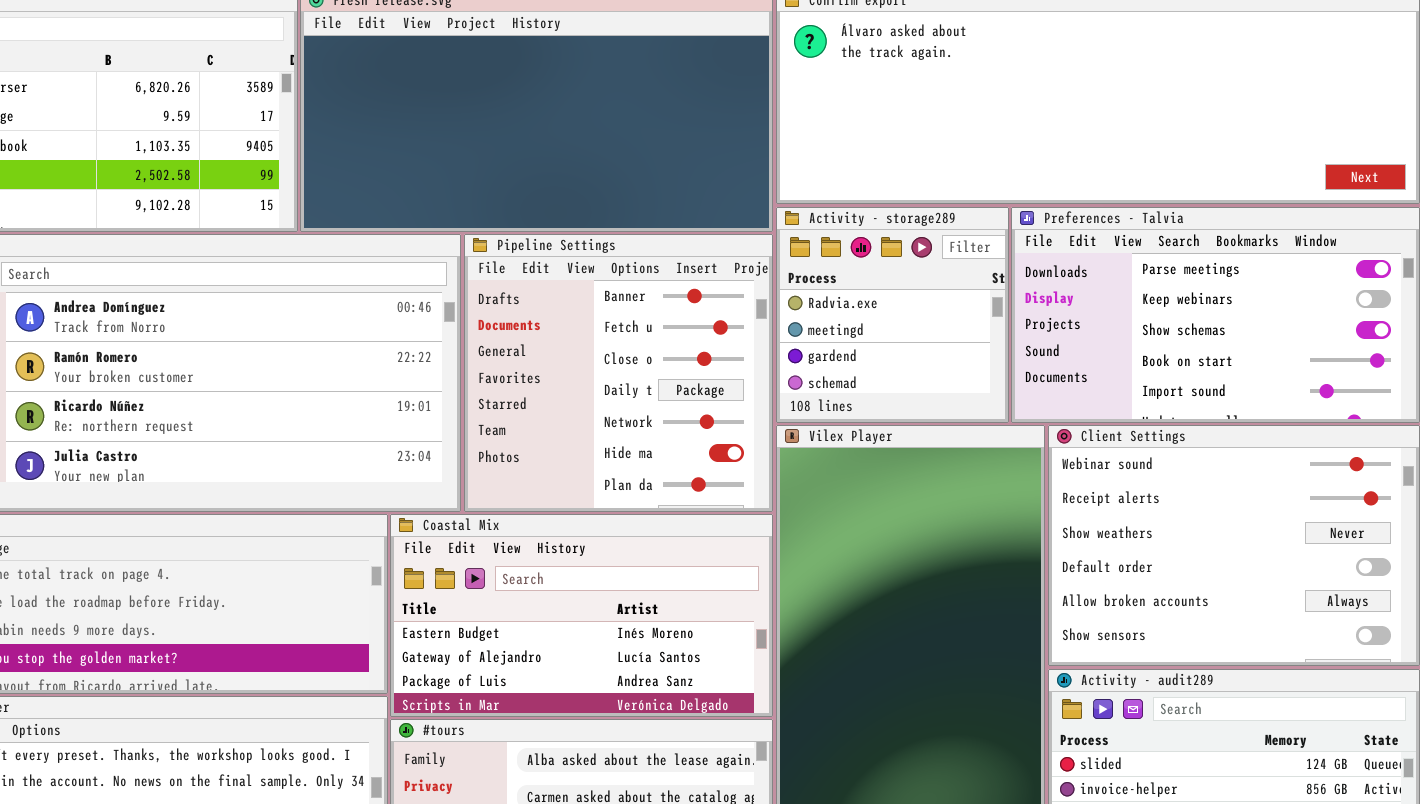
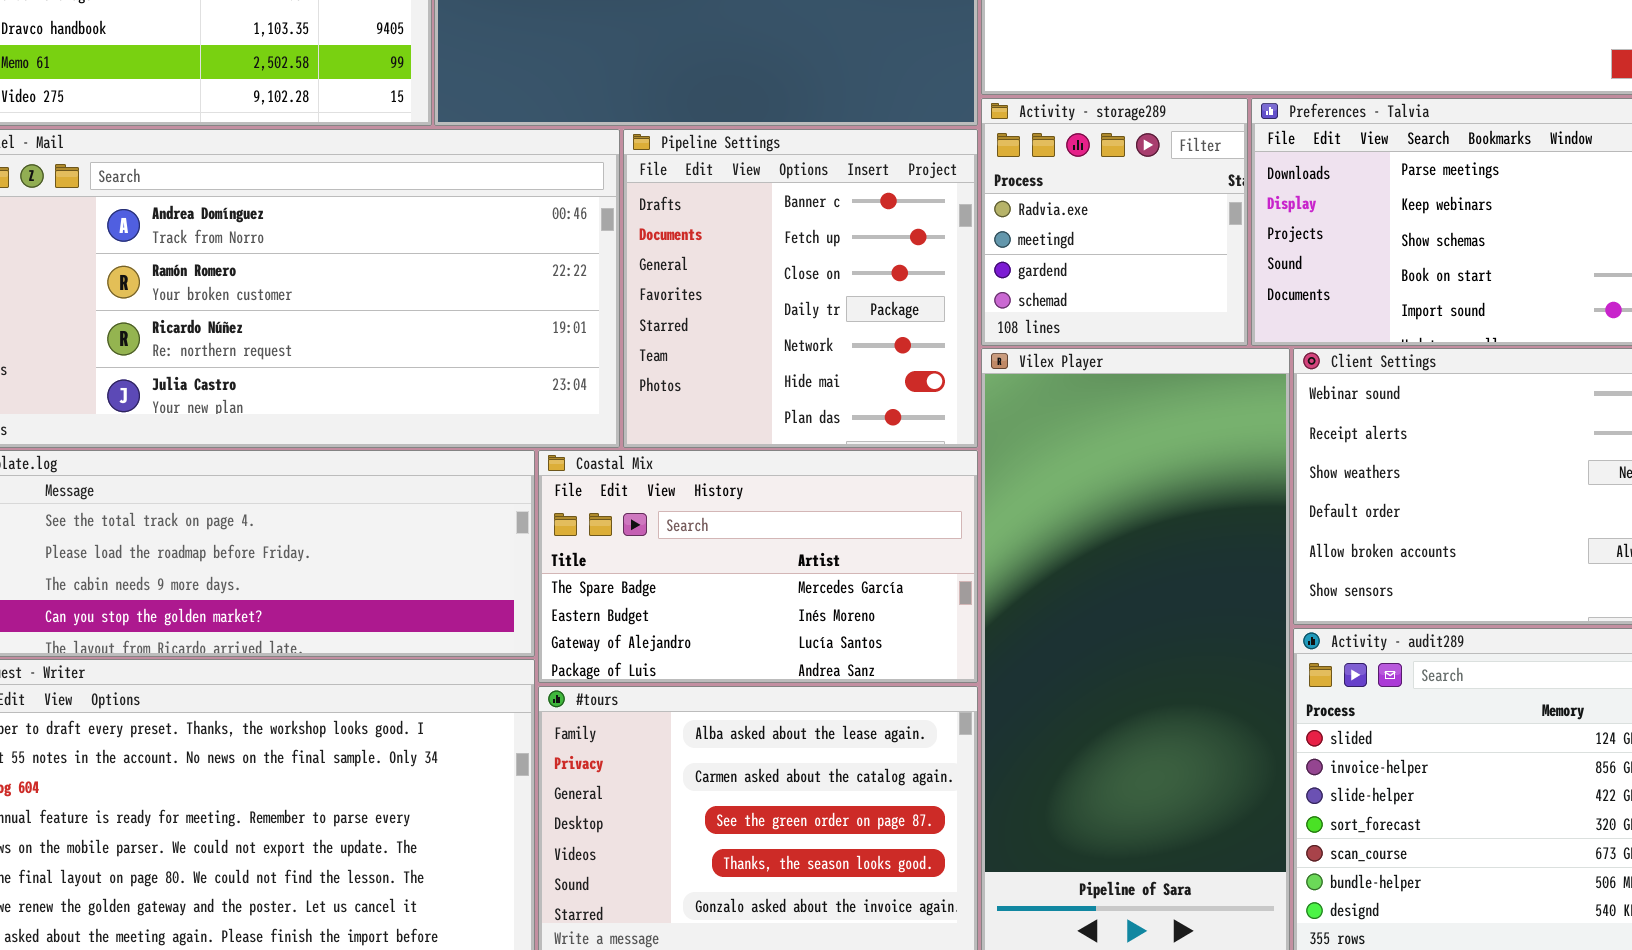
Coastal Mix: [390,514,773,717] -> [538,450,978,683], scrolled up 1 row

